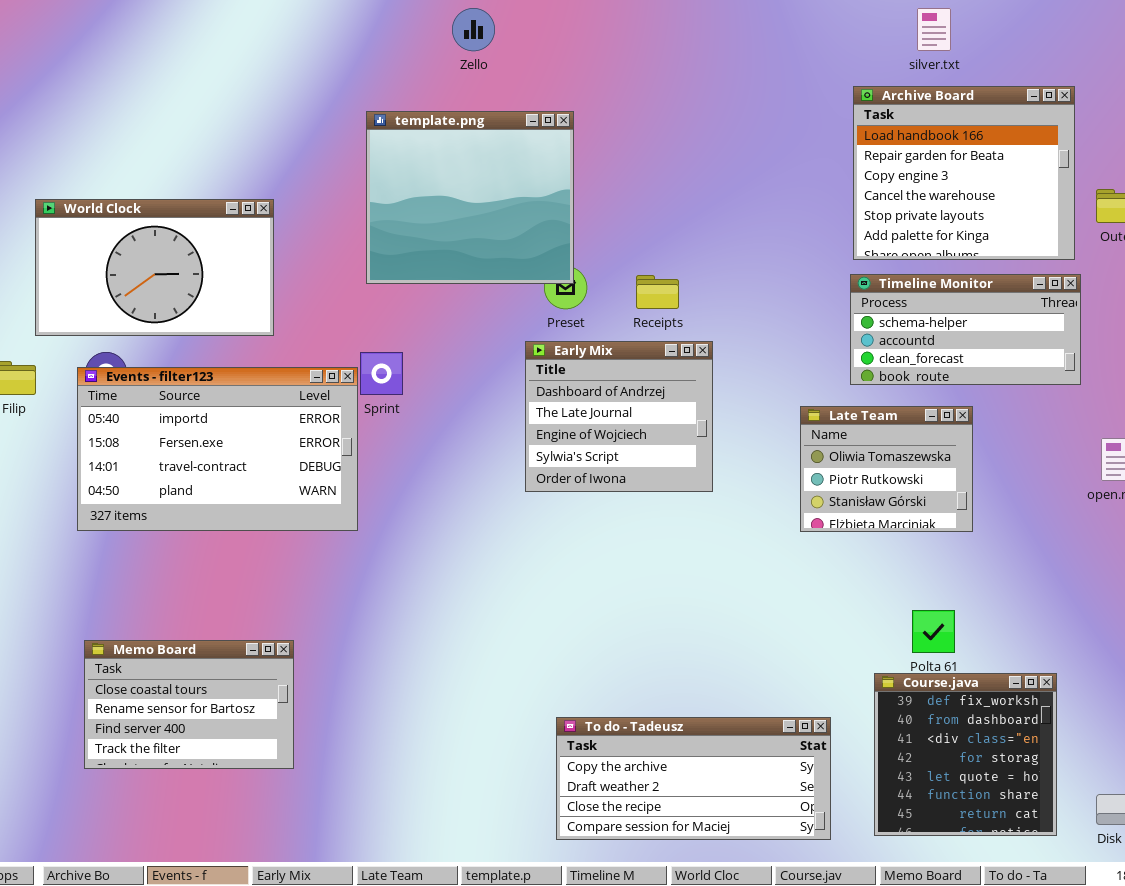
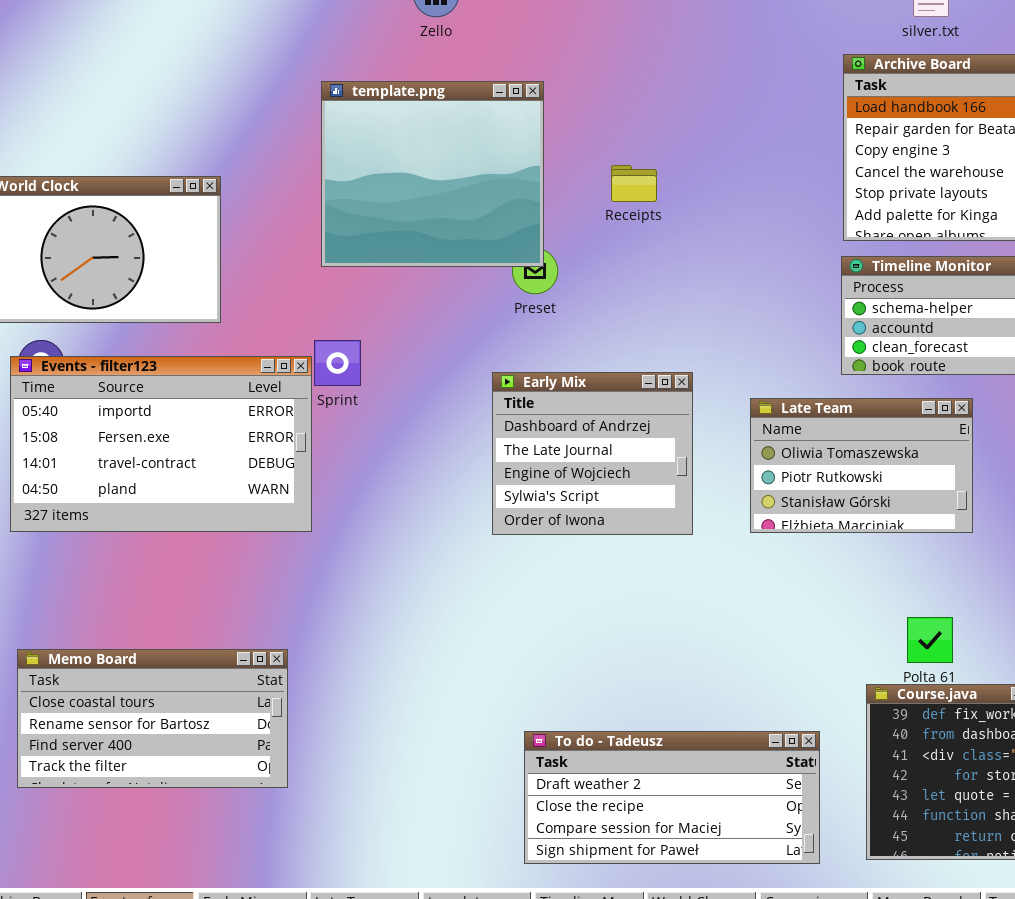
Receipts: [636,275,679,309] -> [611,165,657,202], moved
Early Mix: [525,341,713,492] -> [492,372,693,535], moved
Late Team: [800,406,973,532] -> [750,398,973,533], resized
Memo Board: [84,640,294,769] -> [17,649,288,788], resized
To do - Tadeusz: [556,717,831,840] -> [524,731,820,864], scrolled down 1 row

